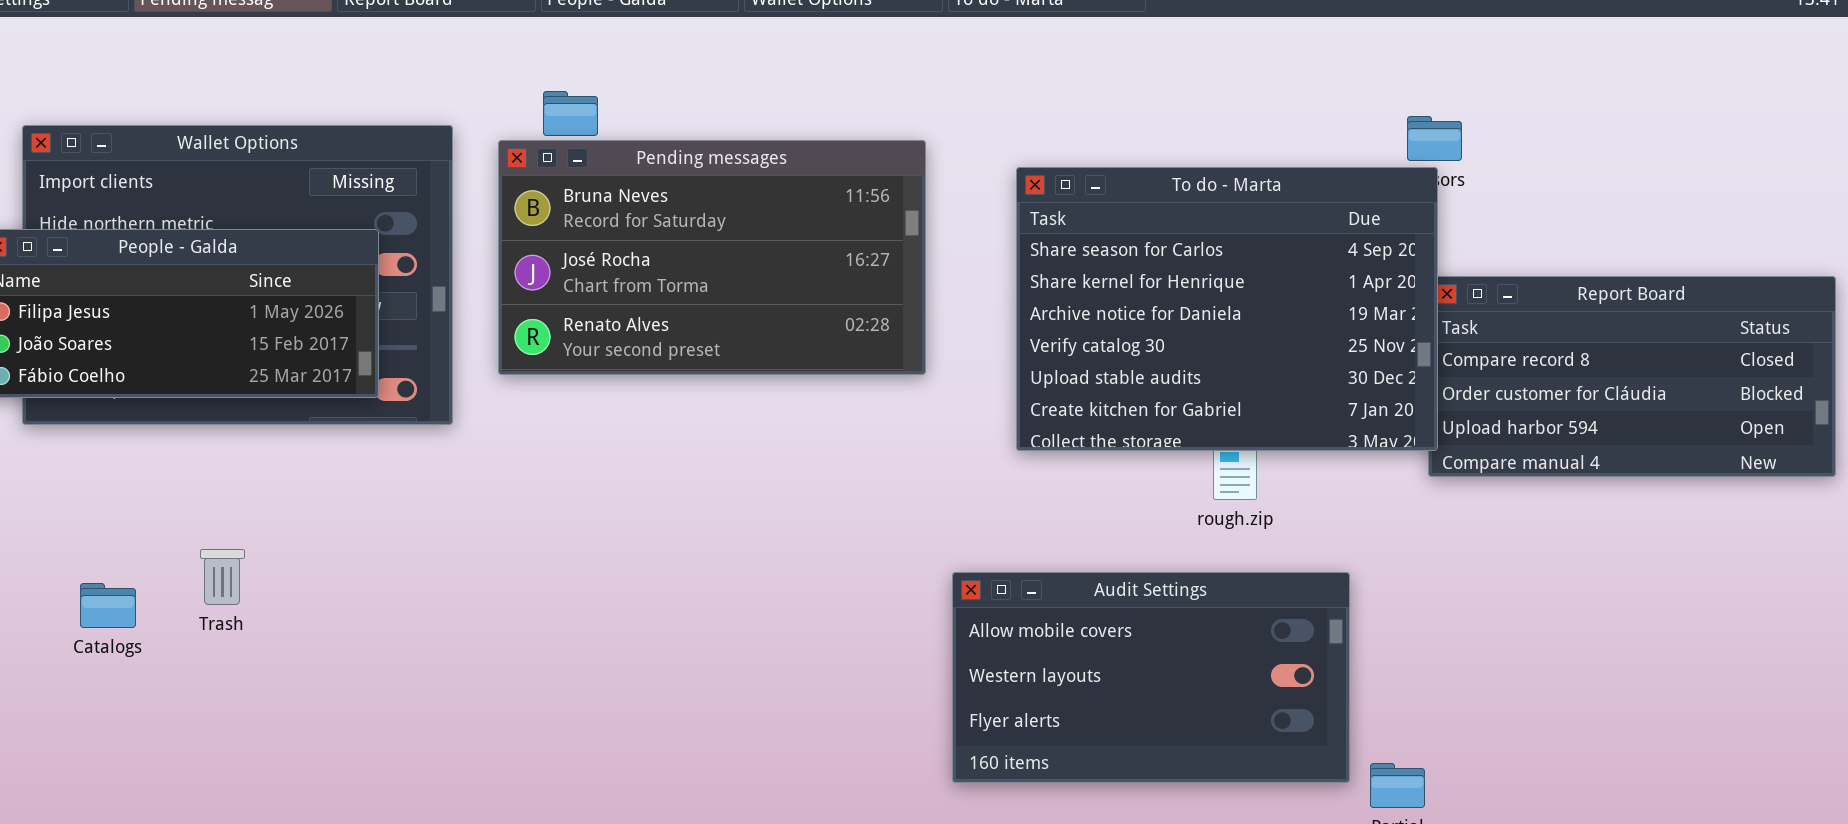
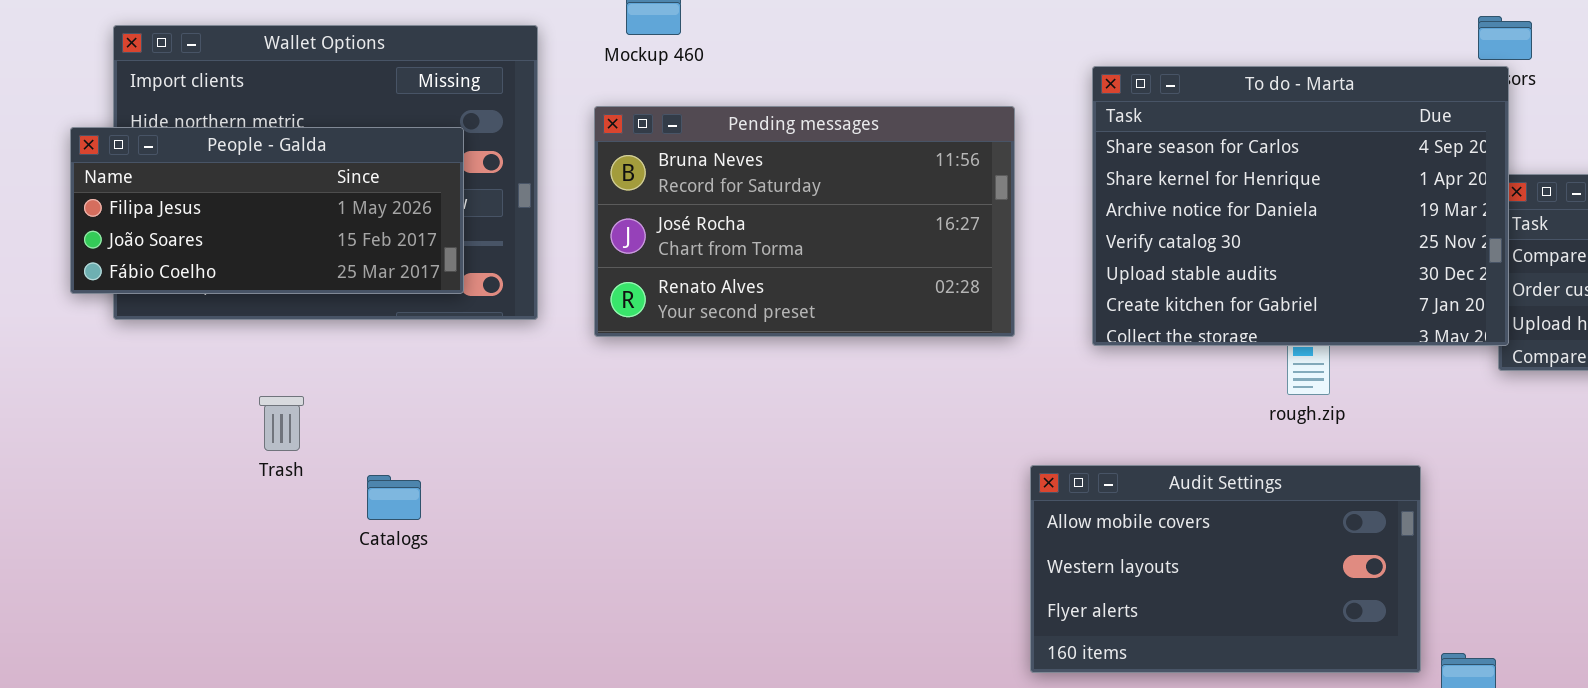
Pending messages: [498,140,926,375] -> [594,106,1015,337], moved
Trash: [200,549,245,605] -> [259,396,304,451], moved
Catalogs: [80,583,136,628] -> [367,475,421,520], moved

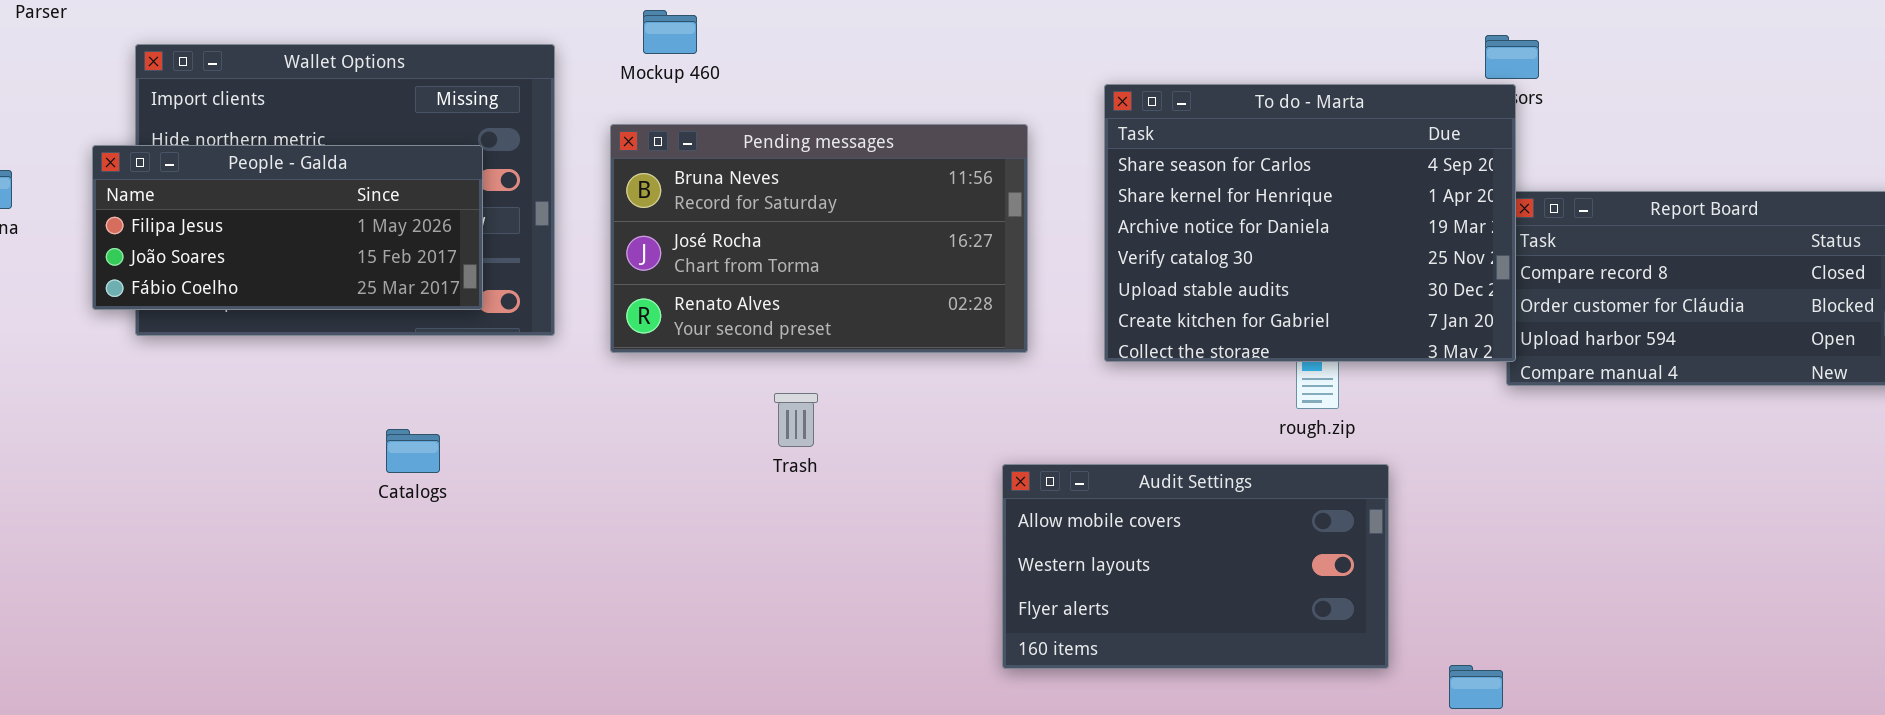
Trash: [259,396,304,451] -> [774,393,818,447], moved
Audit Settings: [1030,465,1421,673] -> [1002,464,1389,669], moved
Catalogs: [367,475,421,520] -> [386,429,440,473], moved

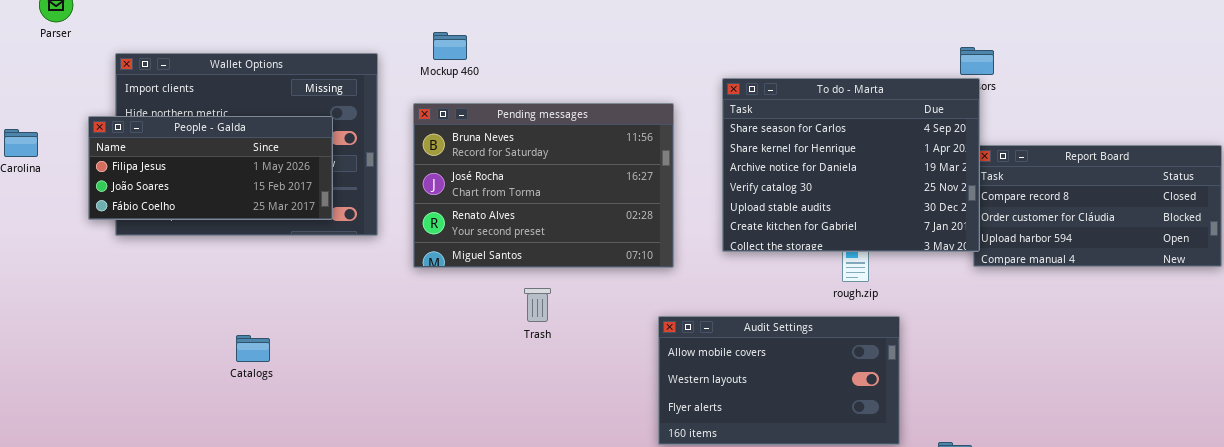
Pending messages: [610,124,1028,353] -> [413,103,674,268], resized
Trash: [774,393,818,447] -> [524,288,551,322], moved
Catalogs: [386,429,440,473] -> [236,335,270,362], moved

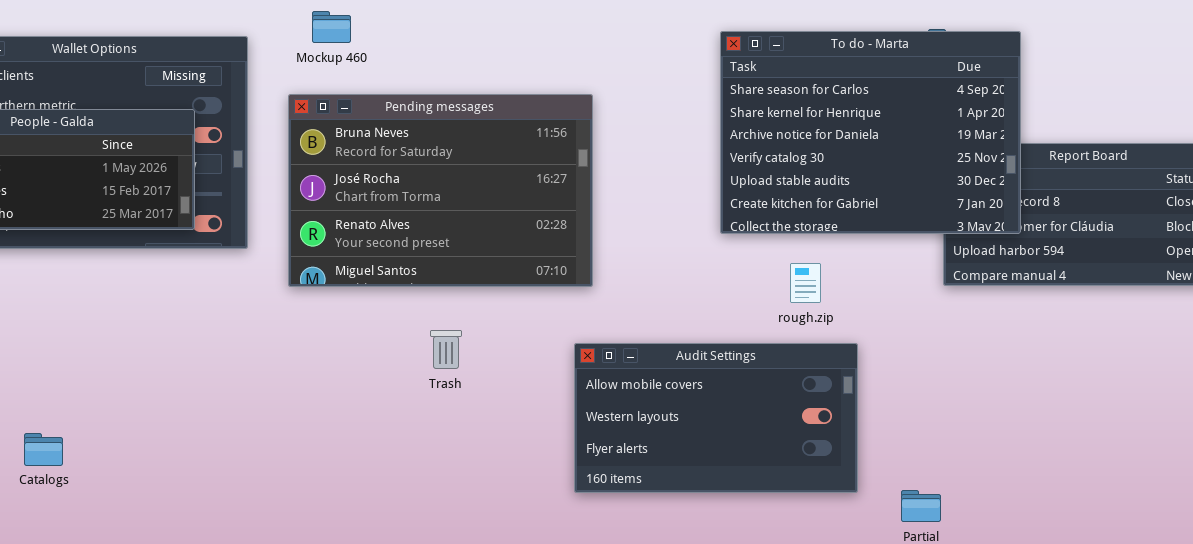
To do - Marta: [722,78,980,252] -> [720,31,1021,234], moved
Trash: [524,288,551,322] -> [430,330,462,369], moved
Catalogs: [236,335,270,362] -> [24,433,63,466], moved

